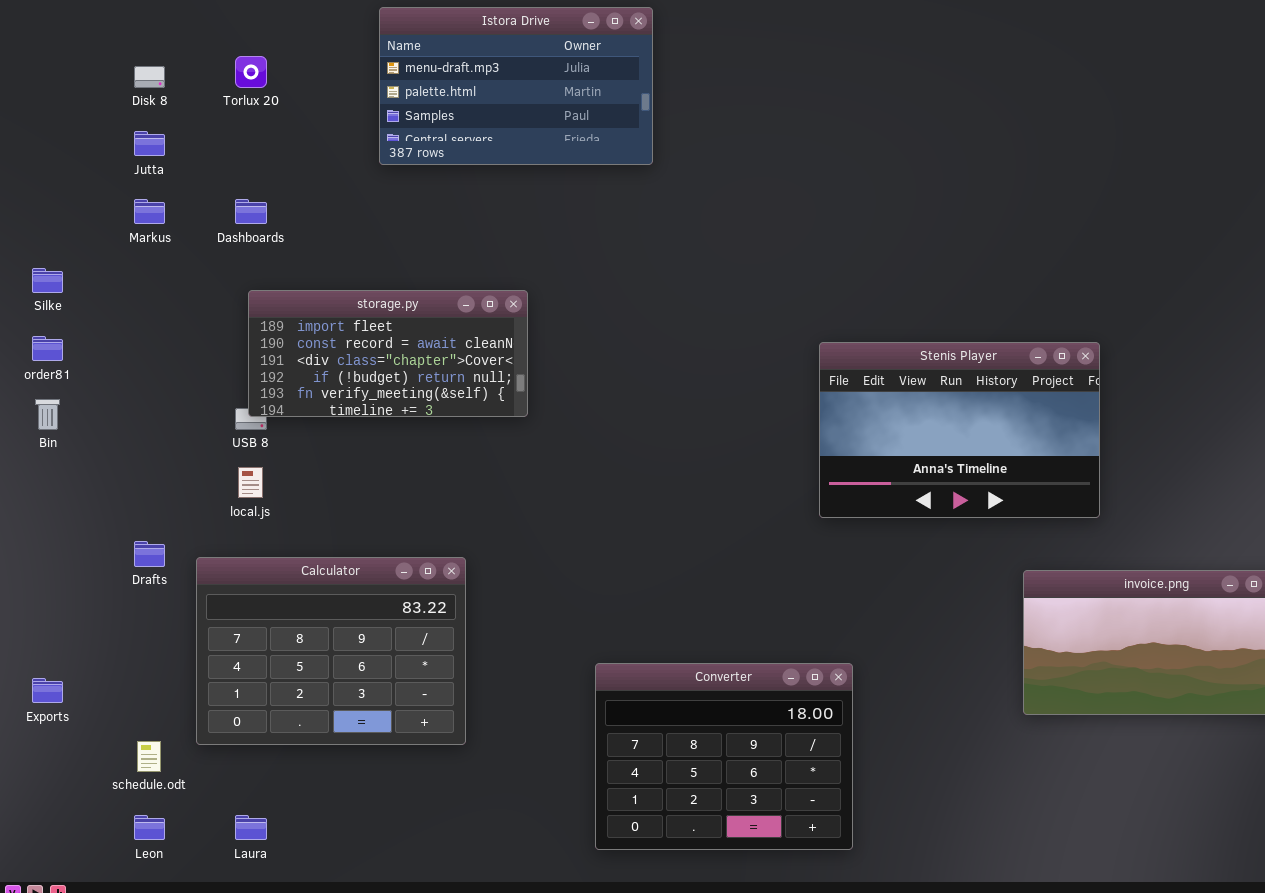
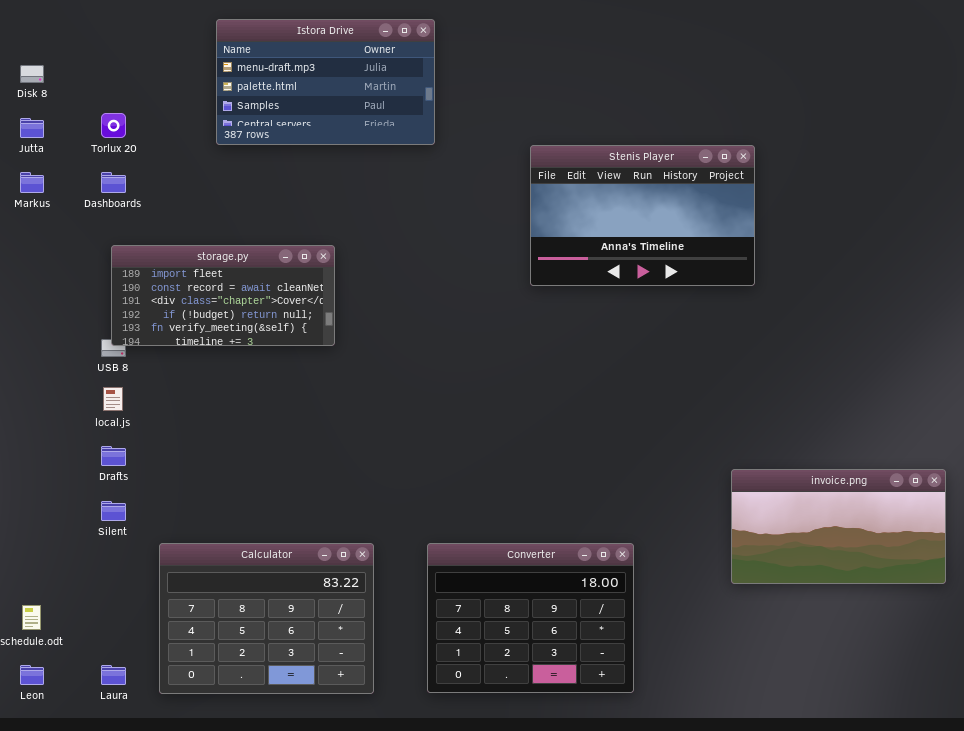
Torlux 20: [235,56,267,88] -> [101,113,126,138], moved
Stenis Player: [819,342,1100,518] -> [530,145,755,286], moved
Drafts: [134,541,165,567] -> [101,446,126,466], moved
Calculator: [196,557,466,745] -> [159,543,374,694], moved
Converter: [595,663,853,850] -> [427,543,634,693], moved

